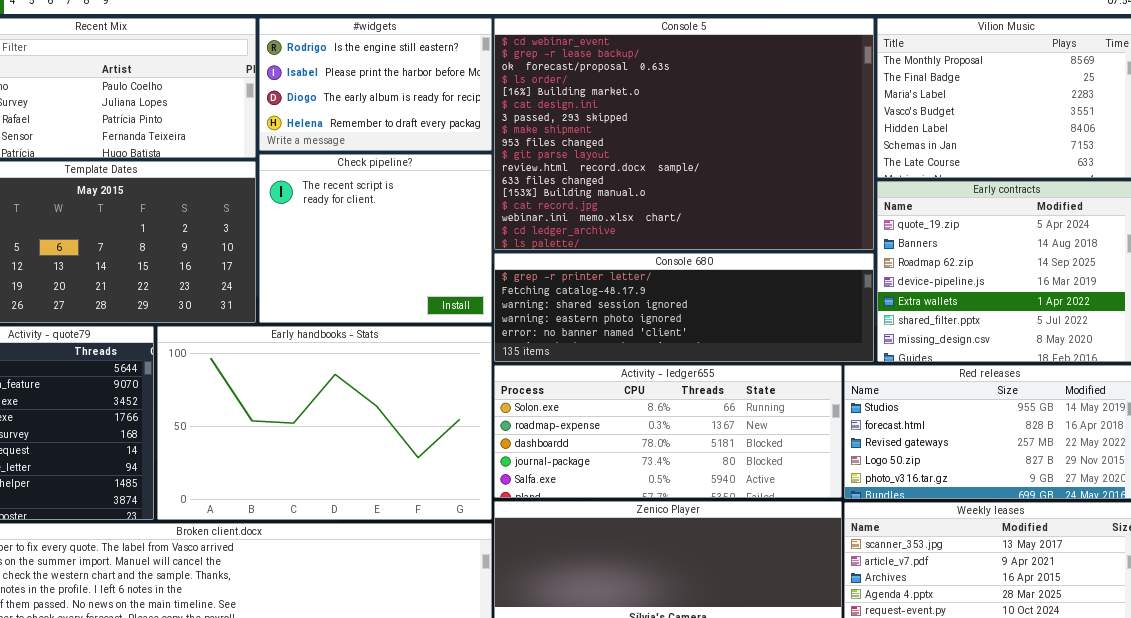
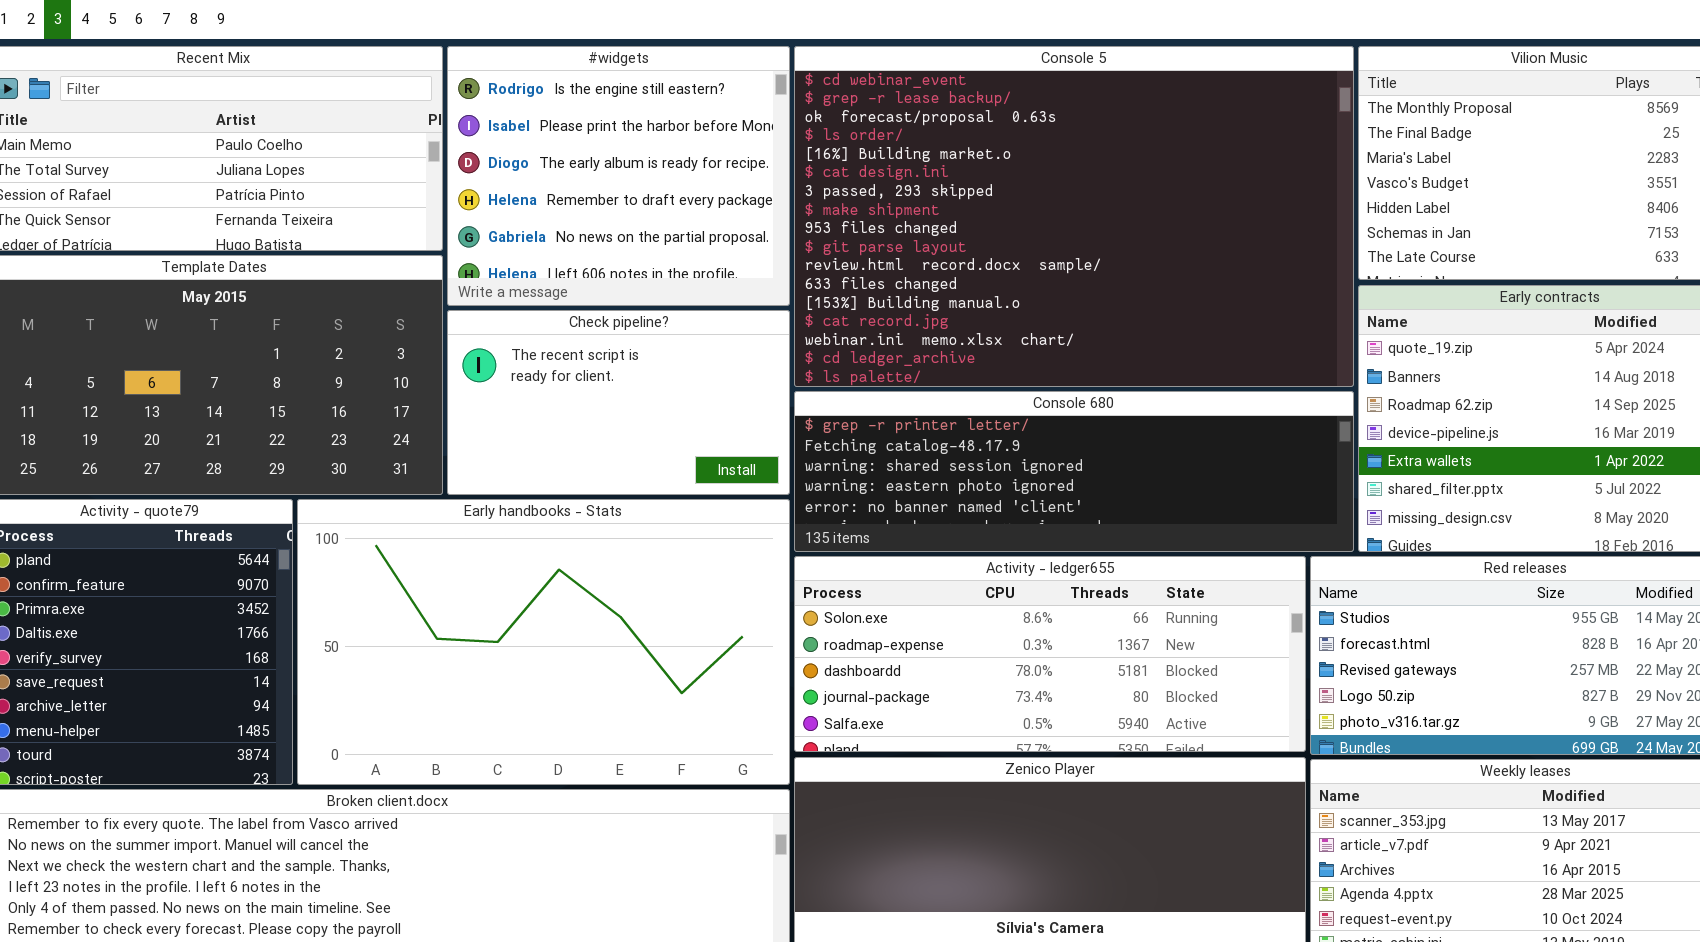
#widgets: [259,18,492,151] -> [447,46,790,306], resized
Check pipeline?: [259,154,492,323] -> [447,310,790,495], resized

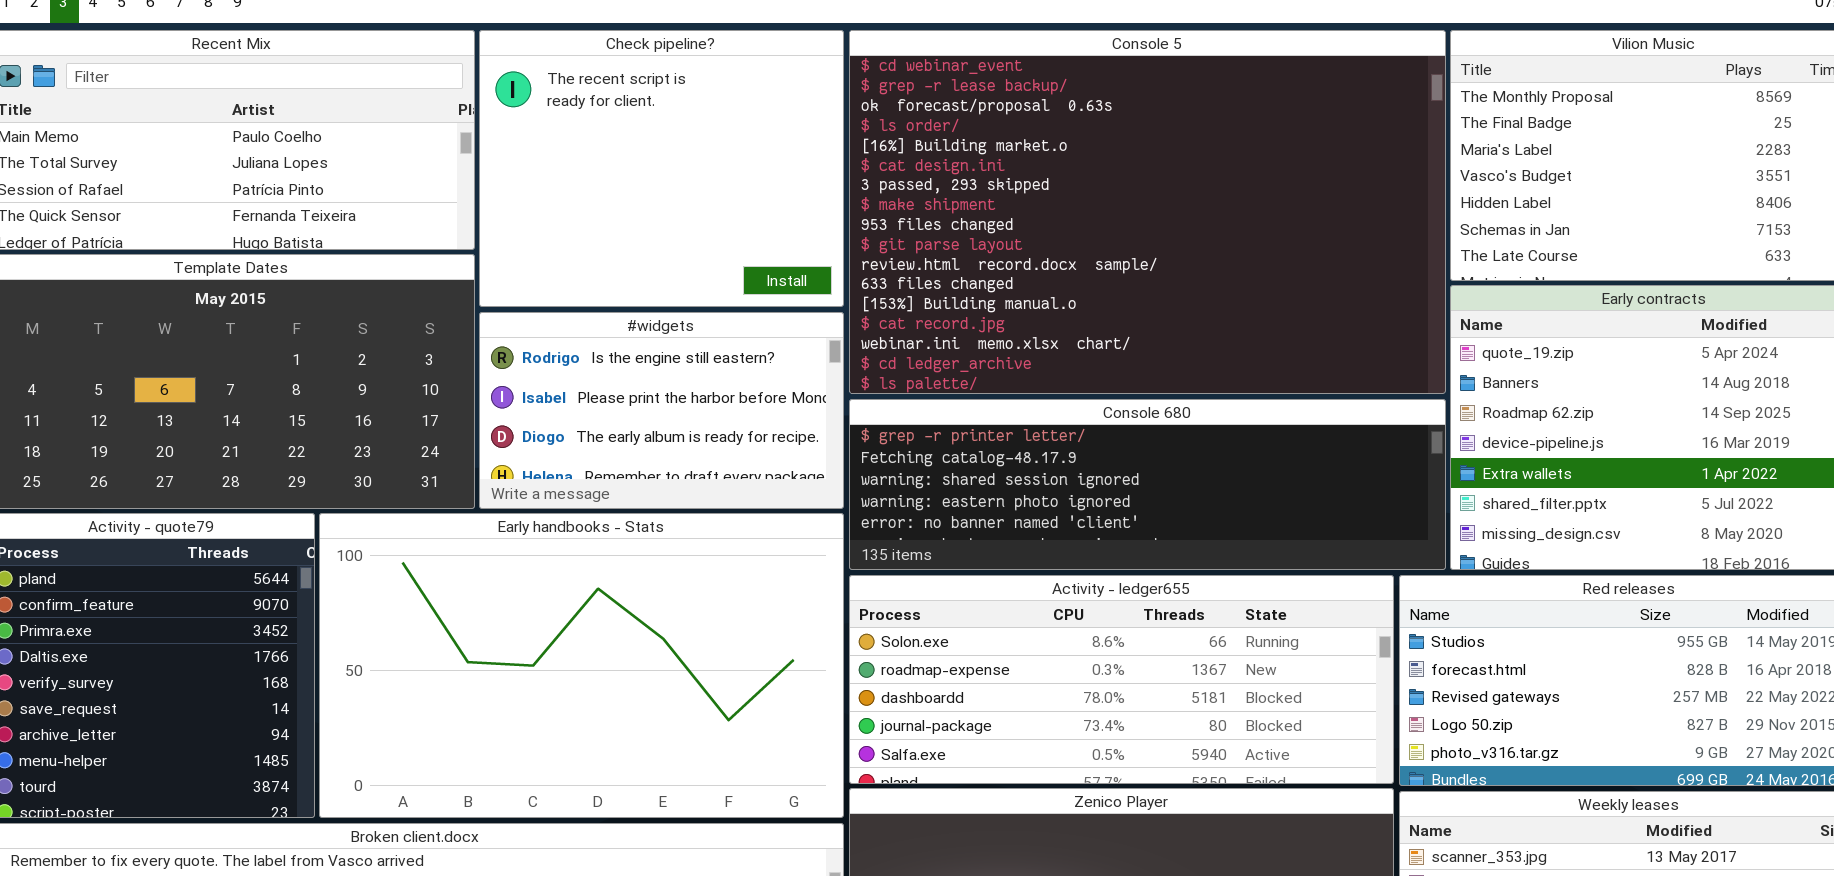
#widgets: [447,46,790,306] -> [479,312,844,509], moved, resized
Check pipeline?: [447,310,790,495] -> [479,30,844,307], moved, resized

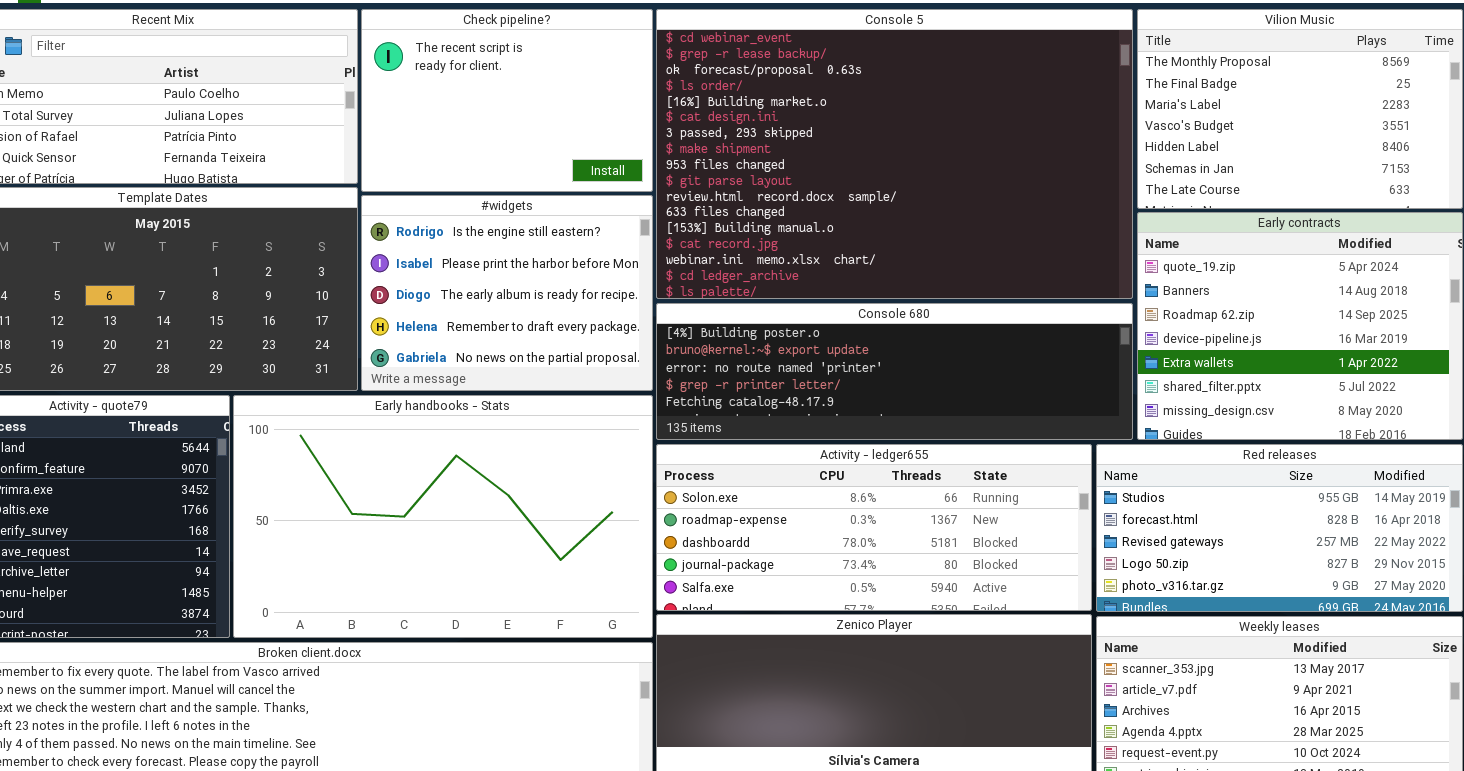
Check pipeline?: [479,30,844,307] -> [361,9,653,192], resized
#widgets: [479,312,844,509] -> [361,195,653,391], resized
Console 680: [849,399,1446,570] -> [656,303,1133,440], scrolled up 3 rows

